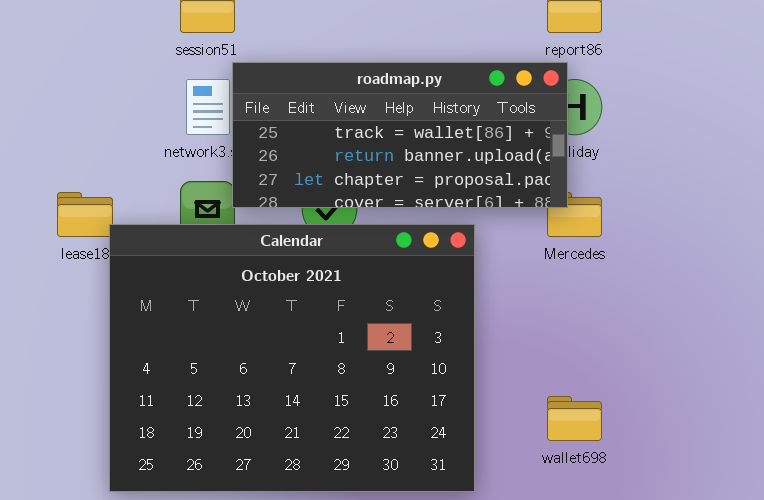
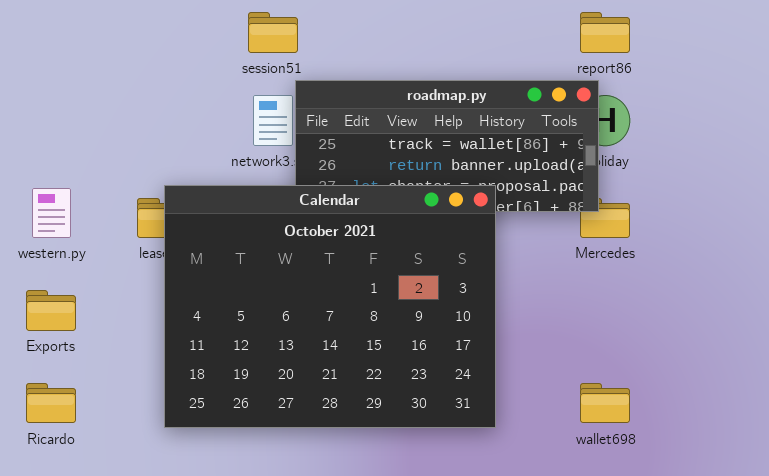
Calendar: [109,224,475,492] -> [164,185,496,428], moved

